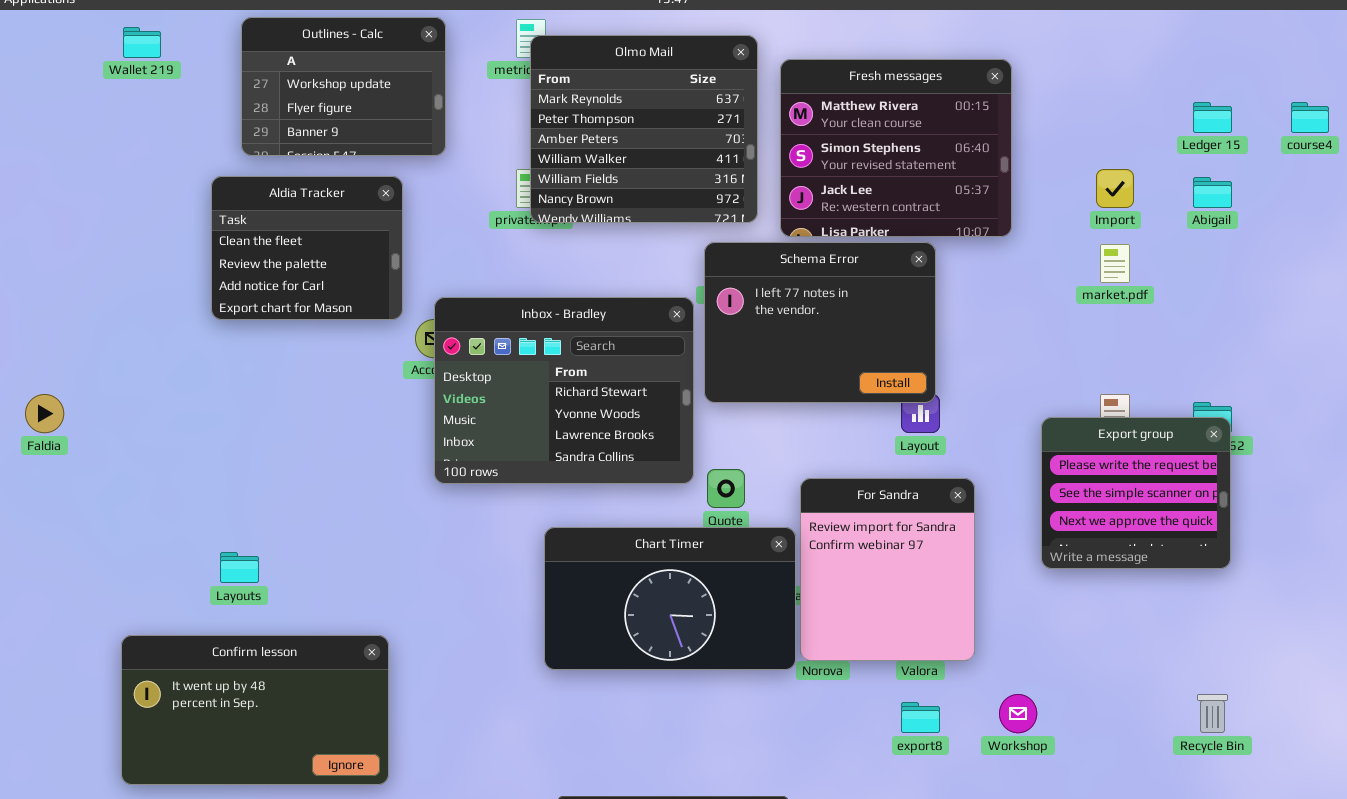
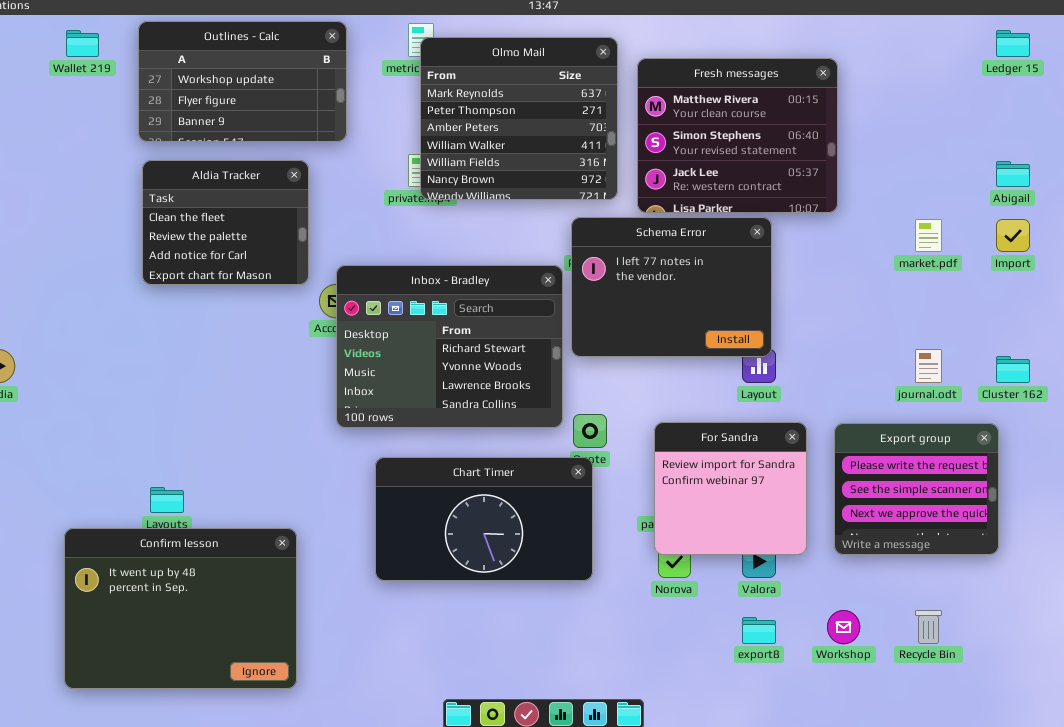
Outlines - Calc: [241,17,446,156] -> [138,21,347,142], resized
Ledger 15: [1193,102,1232,133] -> [996,30,1030,57], moved
Import: [1096,169,1134,208] -> [996,219,1030,252], moved
Export group: [1041,417,1231,569] -> [834,423,999,555], moved
For Sandra: [800,478,975,661] -> [654,422,807,555], resized
Chart Timer: [544,527,796,670] -> [375,457,593,581], moved
Confirm lesson: [121,635,389,785] -> [64,528,297,689], resized
Recycle Bin: [1197,694,1228,733] -> [915,610,942,644], moved

